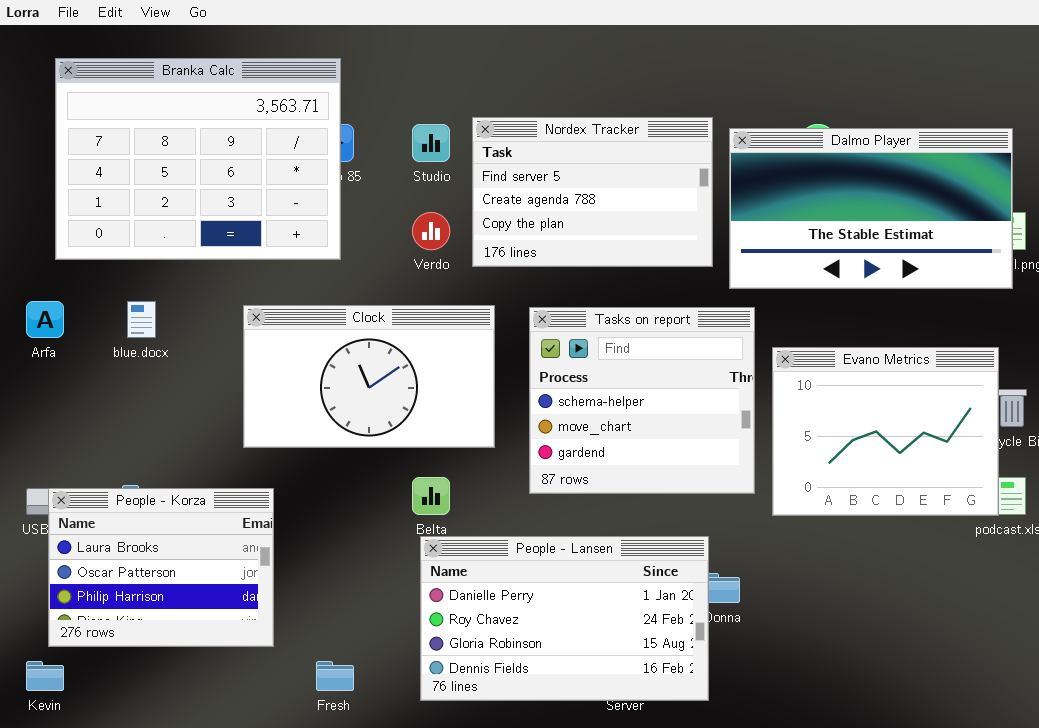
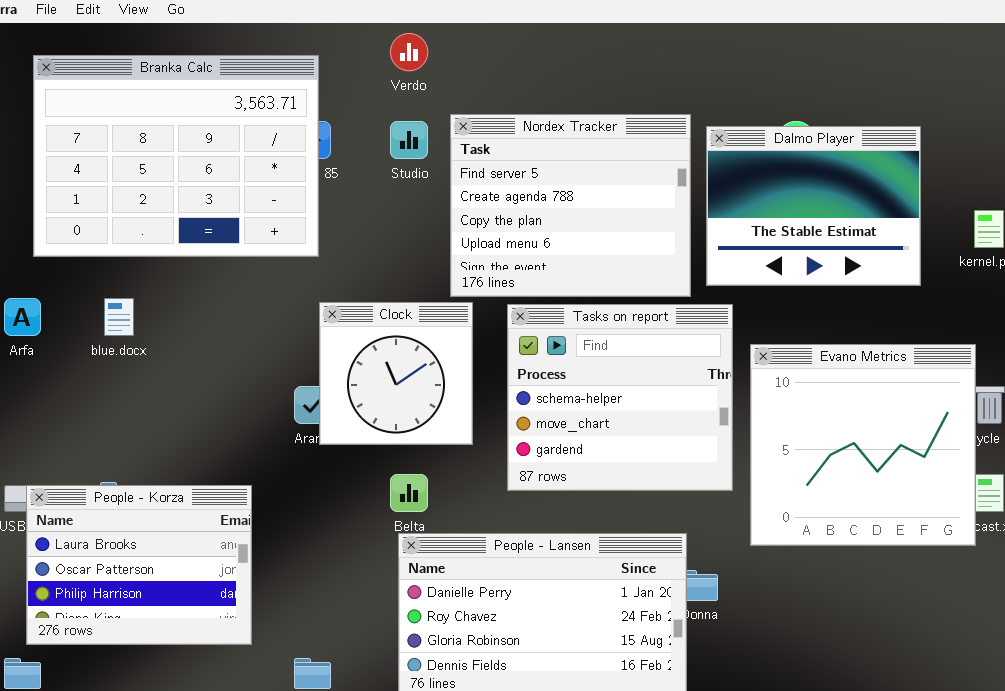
Nordex Tracker: [472,117,713,267] -> [450,114,691,297], resized
Dalmo Player: [729,128,1013,289] -> [706,126,921,286], resized
Verdo: [412,212,450,250] -> [390,33,428,71], moved
Clock: [243,305,495,448] -> [319,302,473,445], resized
Evano Metrics: [772,347,999,516] -> [750,344,976,546], resized

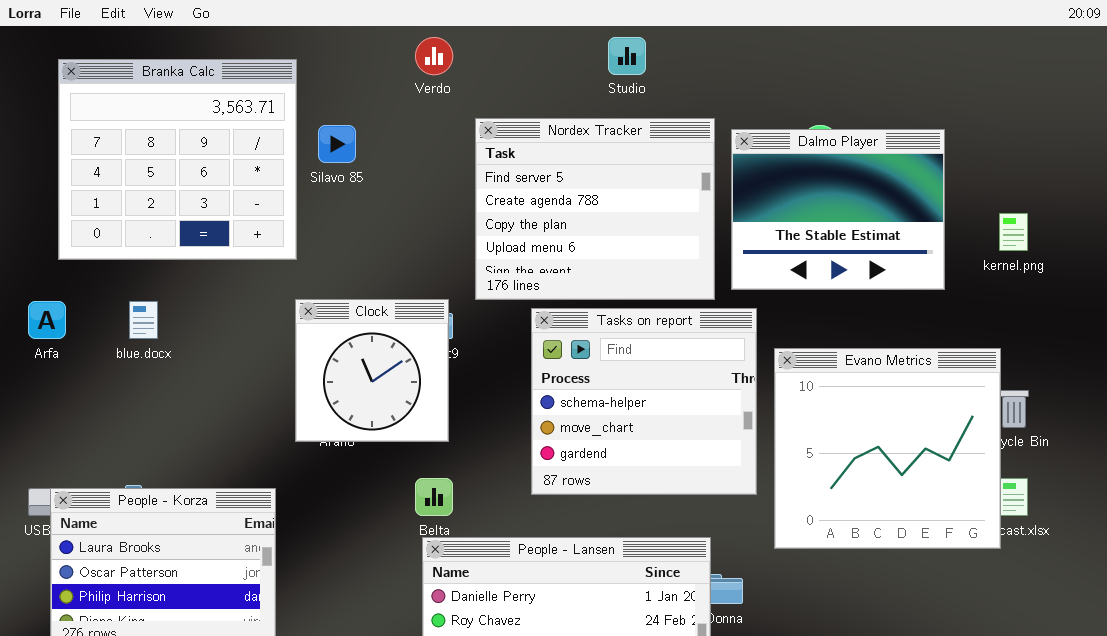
Branka Calc: [33,55,319,257] -> [58,59,297,260], resized
Studio: [390,121,428,159] -> [608,37,646,75], moved
Clock: [319,302,473,445] -> [295,299,449,442], moved

